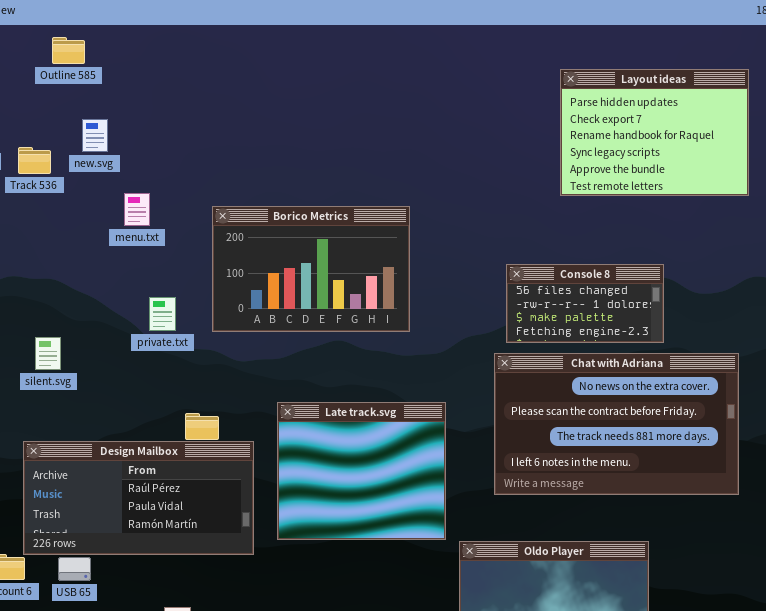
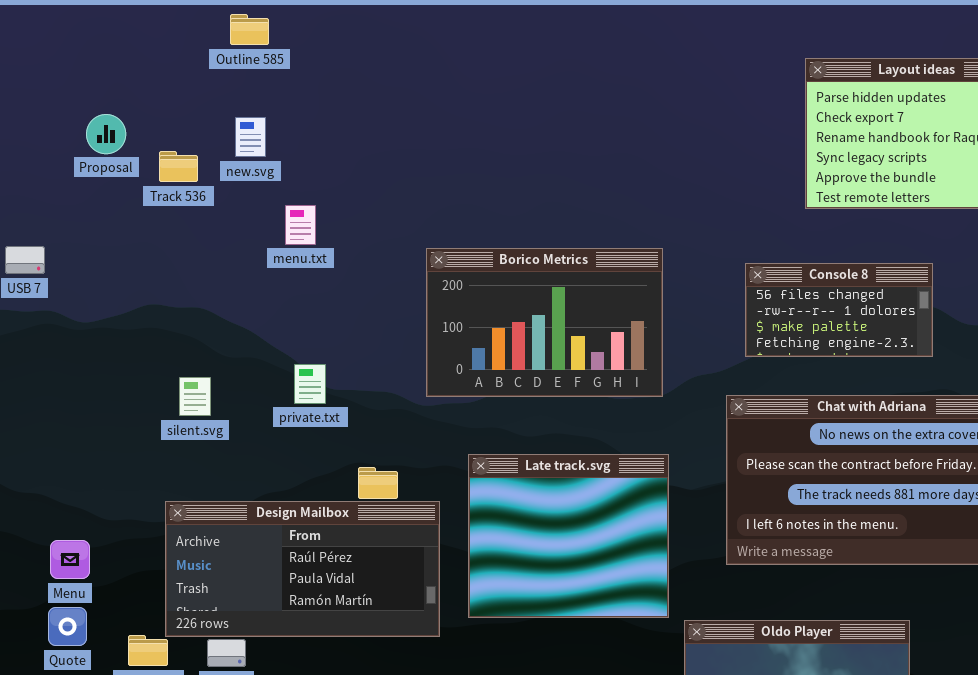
Outline 585: [52,37,85,64] -> [230,14,269,45], moved
Borico Metrics: [212,206,410,332] -> [426,248,663,397], moved
Console 8: [506,264,664,343] -> [745,263,933,357], moved
private.txt: [149,297,176,331] -> [294,364,326,404], moved

